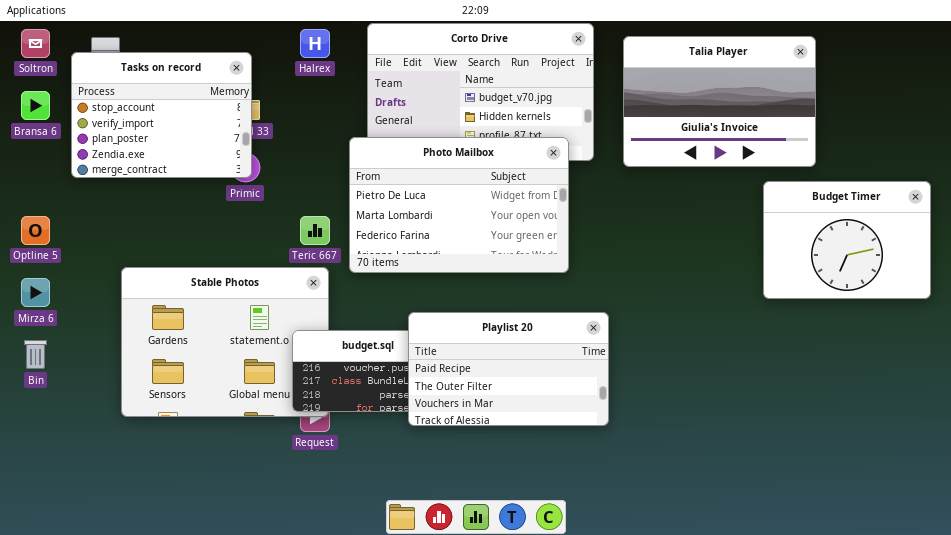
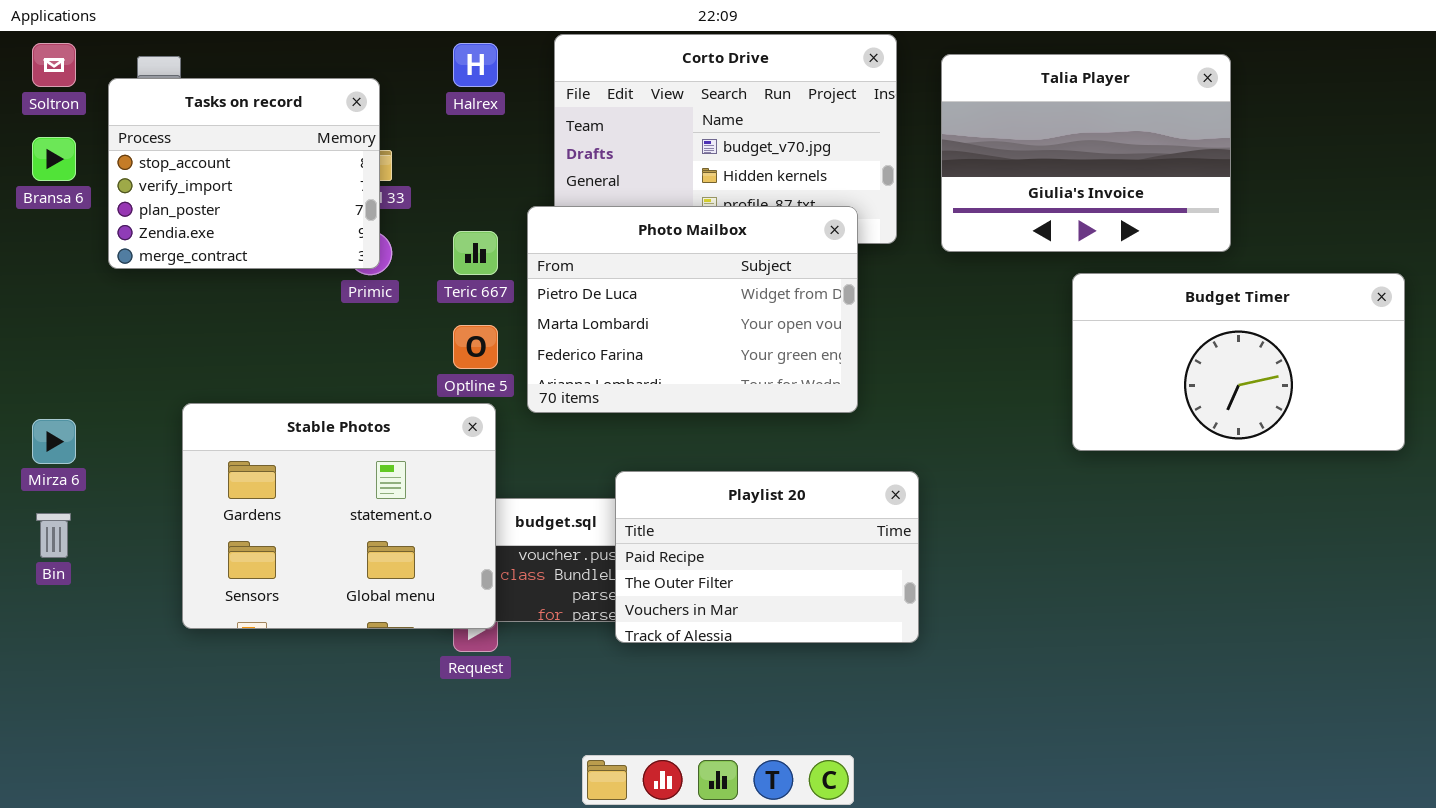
Budget Timer: [763,181,931,299] -> [1072,273,1405,451], resized
Optline 5: [21,216,50,245] -> [453,325,498,369], moved
Teric 667: [300,216,330,245] -> [453,231,498,275], moved
Stable Photos: [121,267,329,417] -> [182,403,496,629], raised

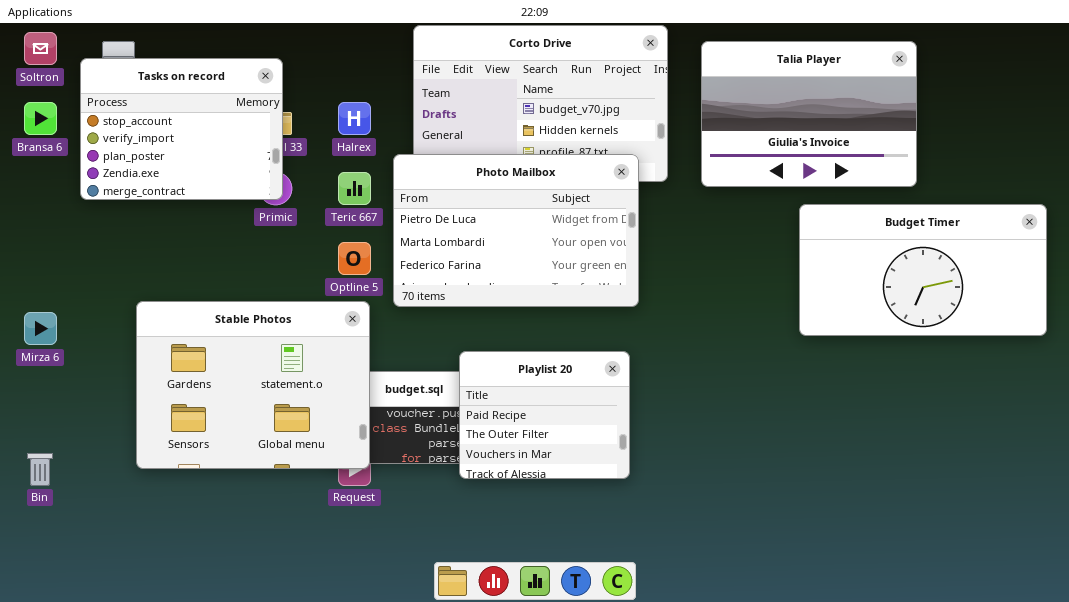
Halrex: [453,43,498,87] -> [338,102,371,135], moved
Playlist 20: [615,471,919,643] -> [459,351,630,479], resized
Bin: [36,513,71,558] -> [27,453,53,486], moved

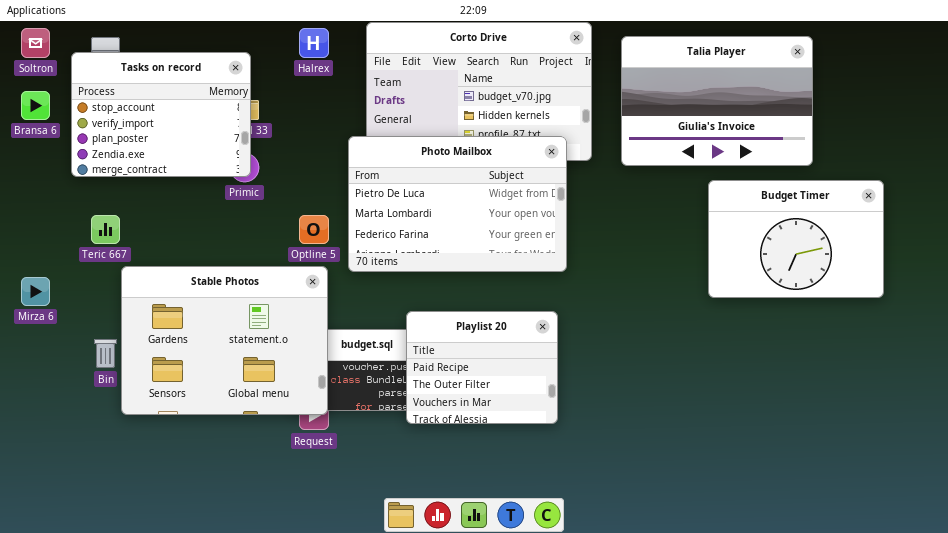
Halrex: [338,102,371,135] -> [299,28,329,58], moved
Teric 667: [338,172,371,205] -> [91,215,120,244], moved
Budget Timer: [799,204,1047,336] -> [708,180,884,298], resized
Bin: [27,453,53,486] -> [94,339,117,368], moved

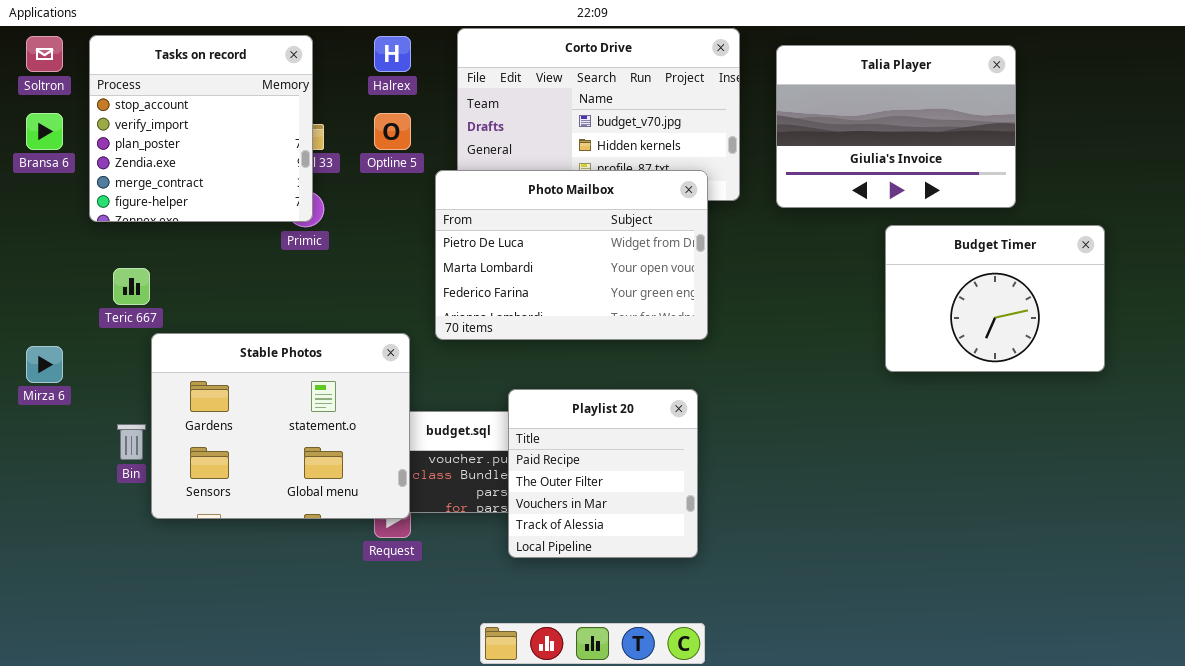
Tasks on record: [71,52,251,177] -> [89,35,313,222], resized
Optline 5: [299,215,329,244] -> [374,113,411,150], moved
Playlist 20: [406,311,558,424] -> [508,389,698,558], resized

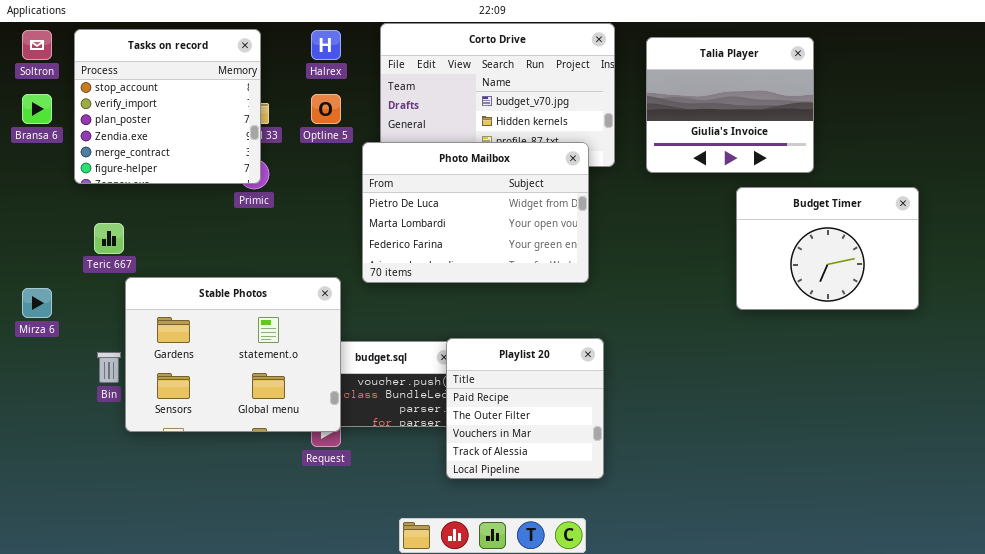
Talia Player: [776,45,1016,208] -> [646,37,814,173], resized
Playlist 20: [508,389,698,558] -> [446,338,604,479], moved

